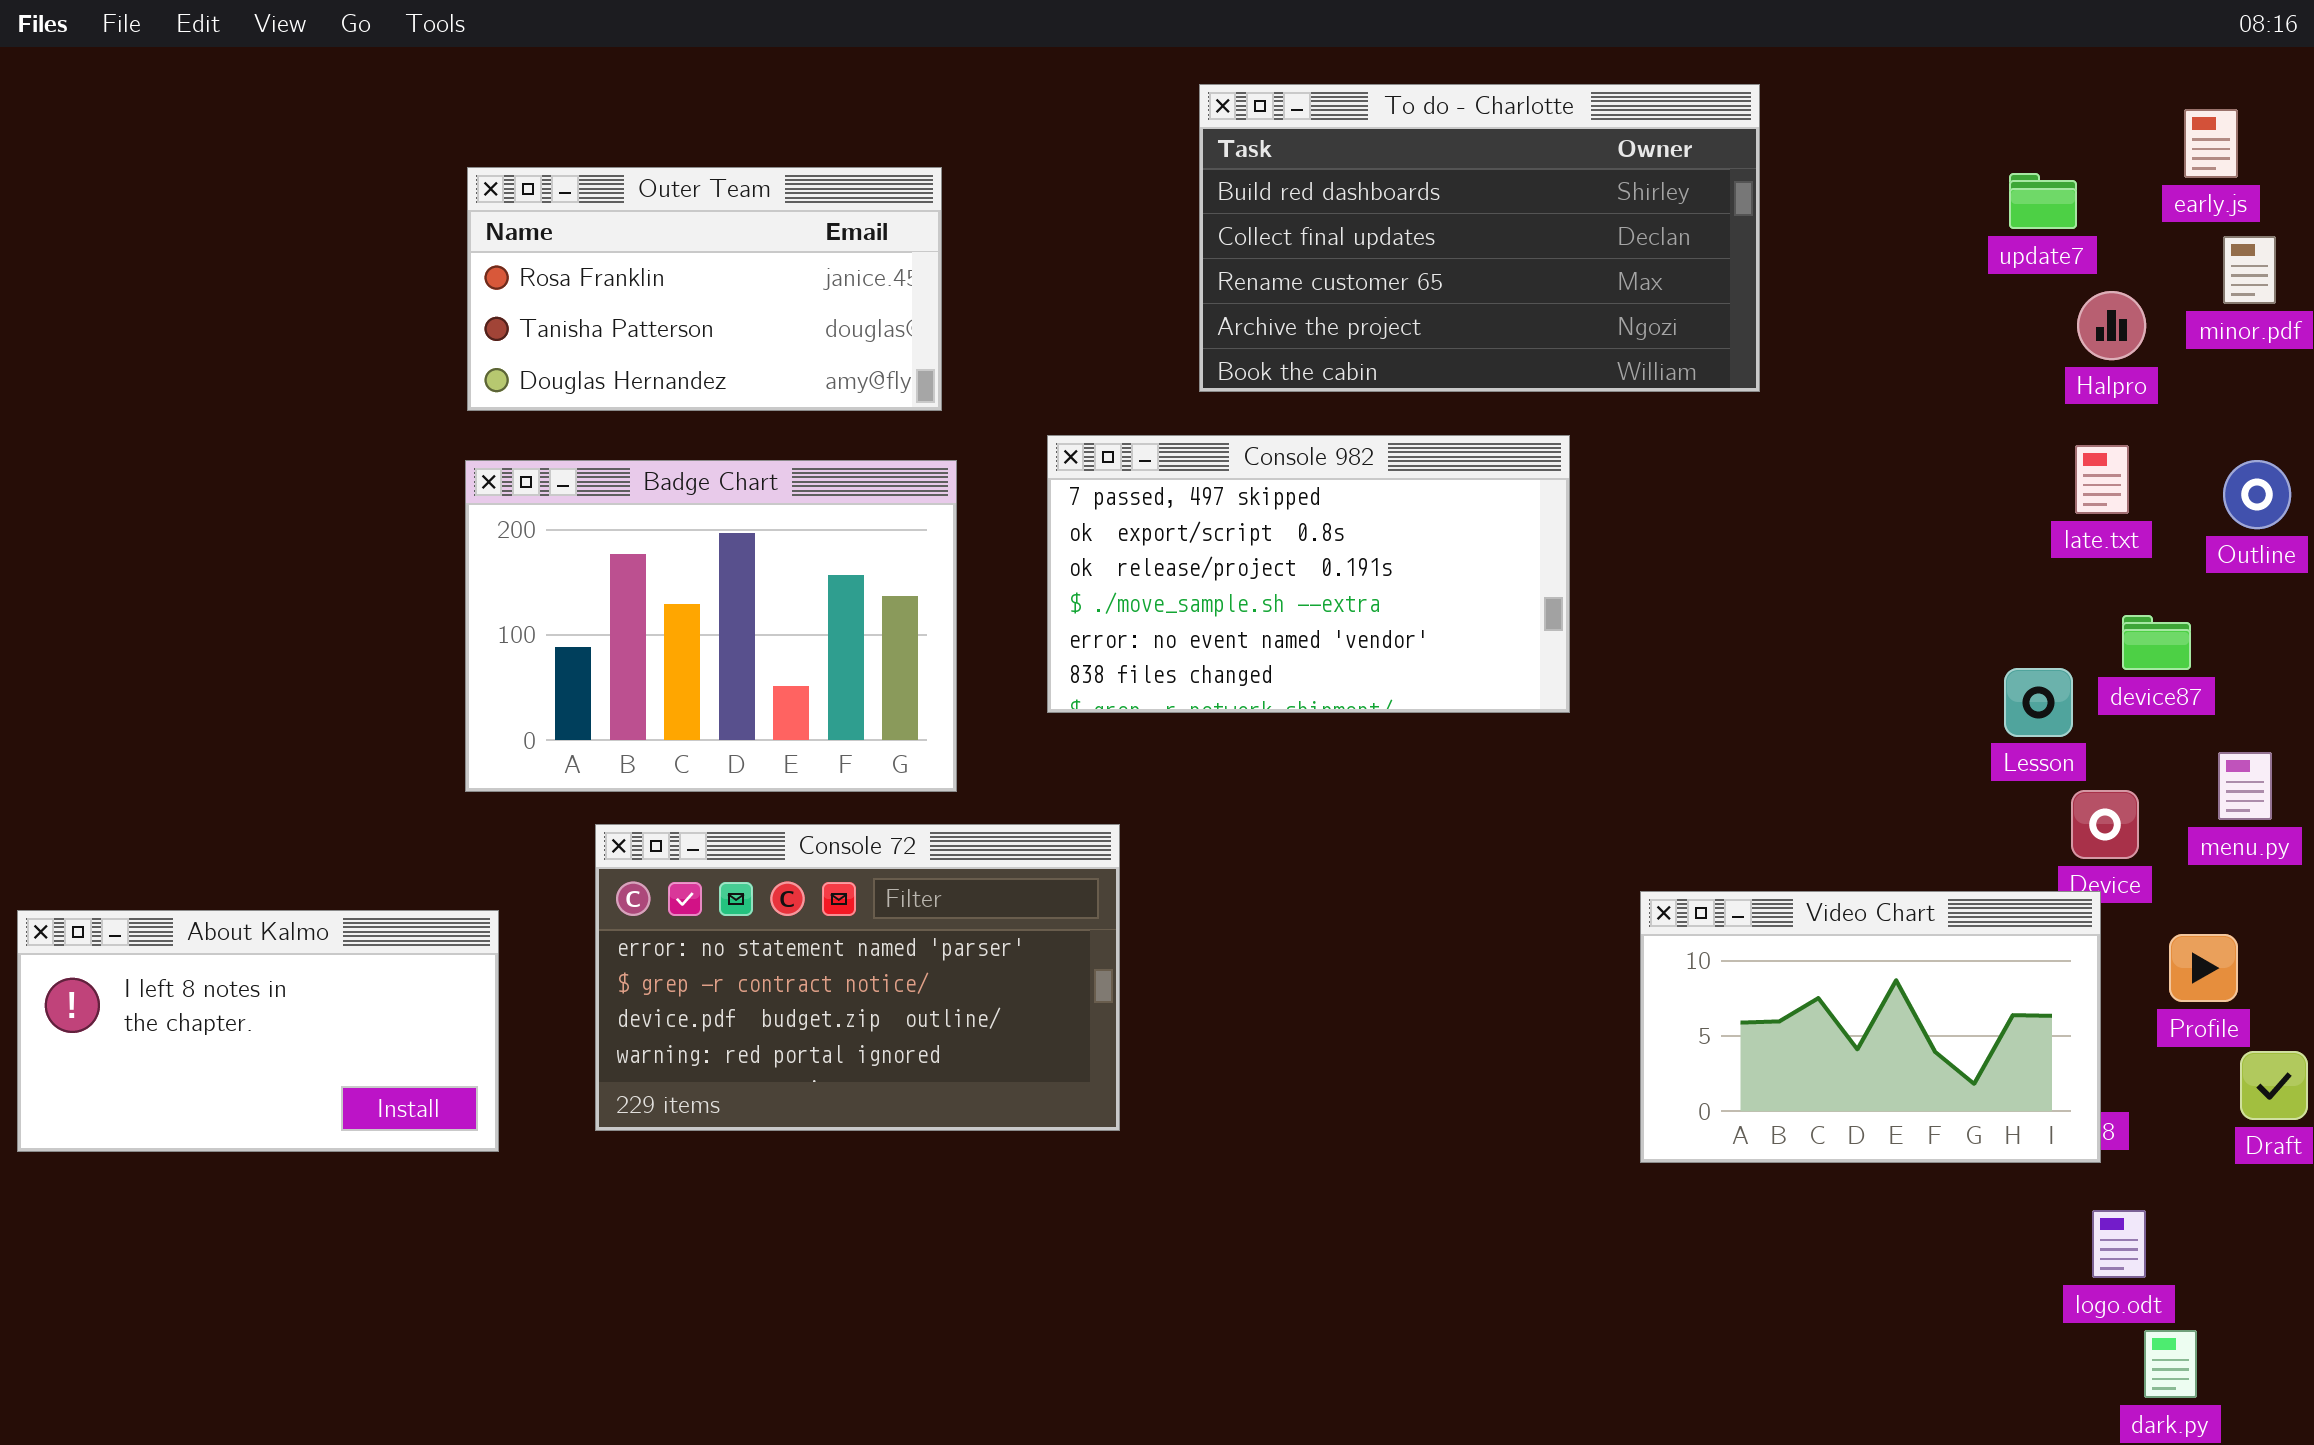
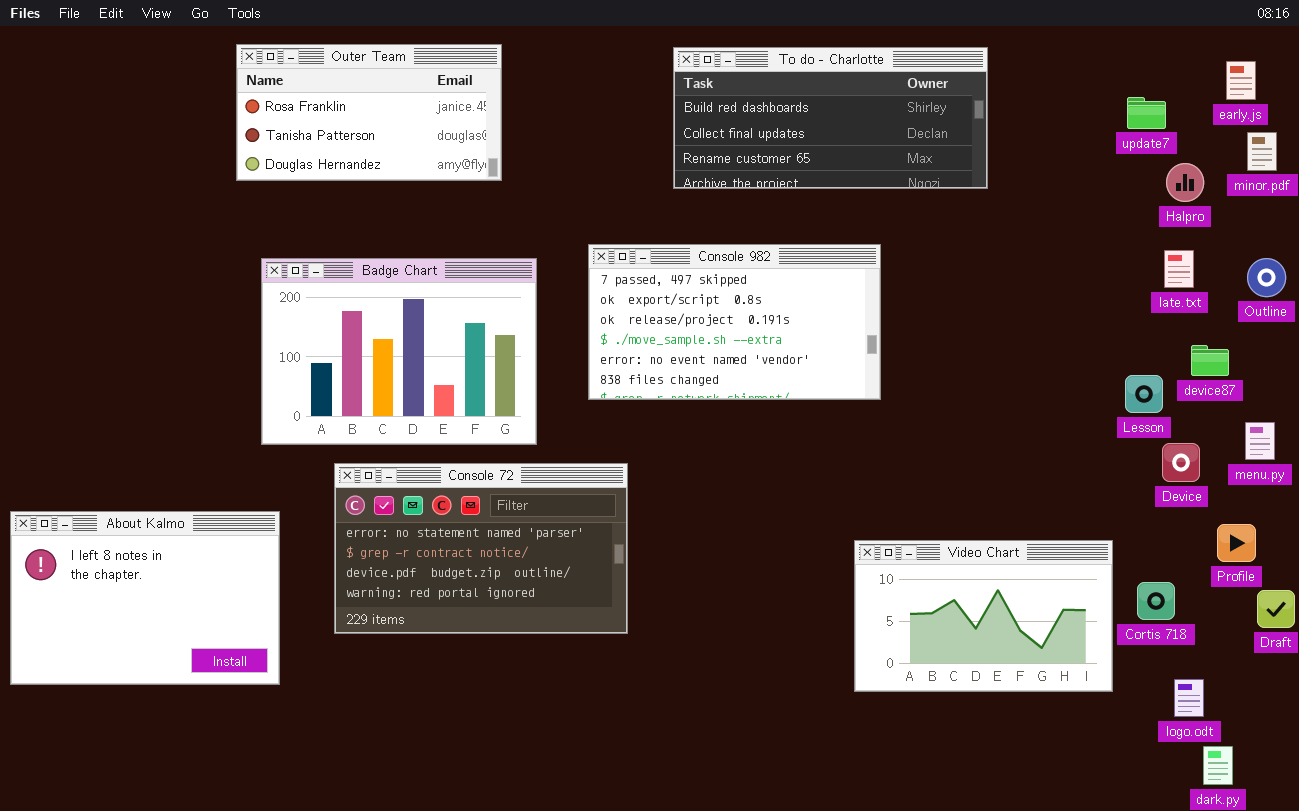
To do - Charlotte: [1199,84,1760,392] -> [673,47,988,189], resized
Outer Team: [467,167,942,411] -> [236,44,502,181], moved
Video Chart: [1640,891,2101,1163] -> [854,540,1113,692], moved
About Kalmo: [17,910,499,1152] -> [10,511,280,685], resized

